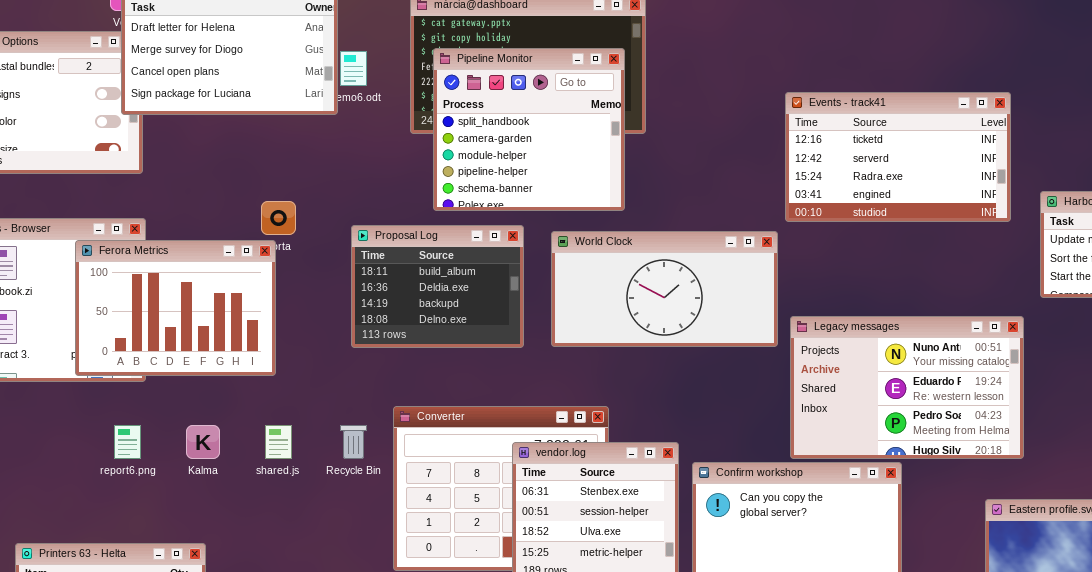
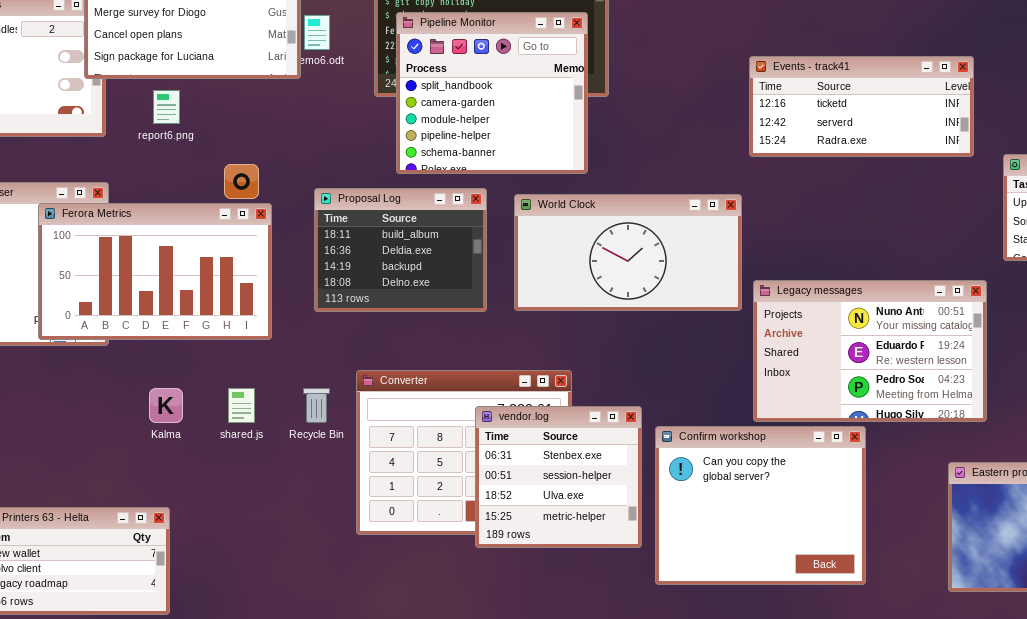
Events - track41: [785,92,1011,222] -> [749,56,974,157], resized
Ferora Metrics: [75,240,276,376] -> [38,203,272,340], resized
report6.png: [114,425,141,459] -> [153,90,180,124], moved

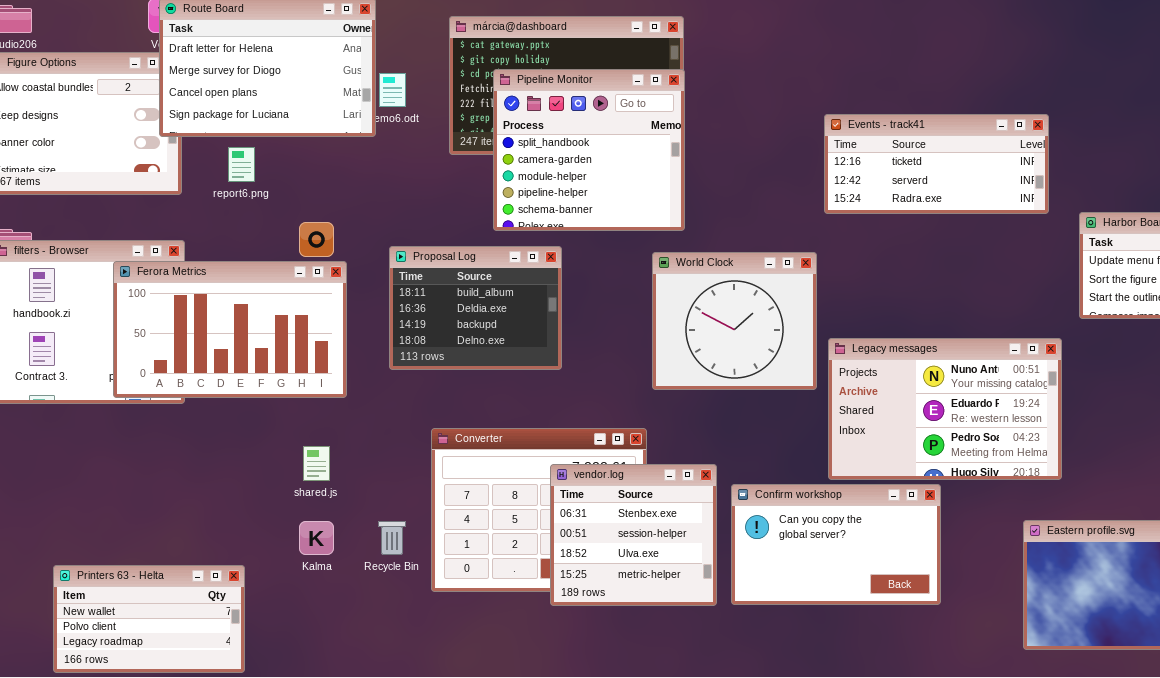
Pipeline Monitor: [396,12,588,174] -> [493,69,685,231], moved
World Clock: [514,194,742,311] -> [652,252,817,390], resized
Kalma: [149,388,183,423] -> [299,521,334,555], moved
Recycle Bin: [303,388,330,423] -> [378,521,406,555], moved
Confirm workshop: [655,426,866,585] -> [731,484,941,605], resized

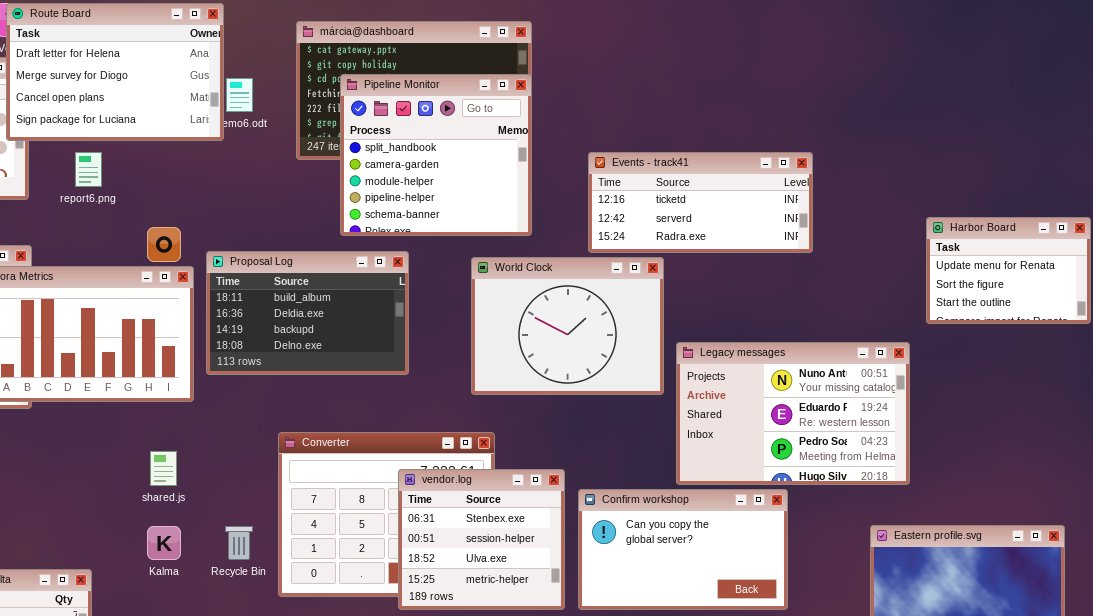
Events - track41: [824,114,1049,214] -> [588,152,813,253], moved
Proposal Log: [389,246,562,370] -> [206,251,409,375], resized
World Clock: [652,252,817,390] -> [471,257,664,395], resized

